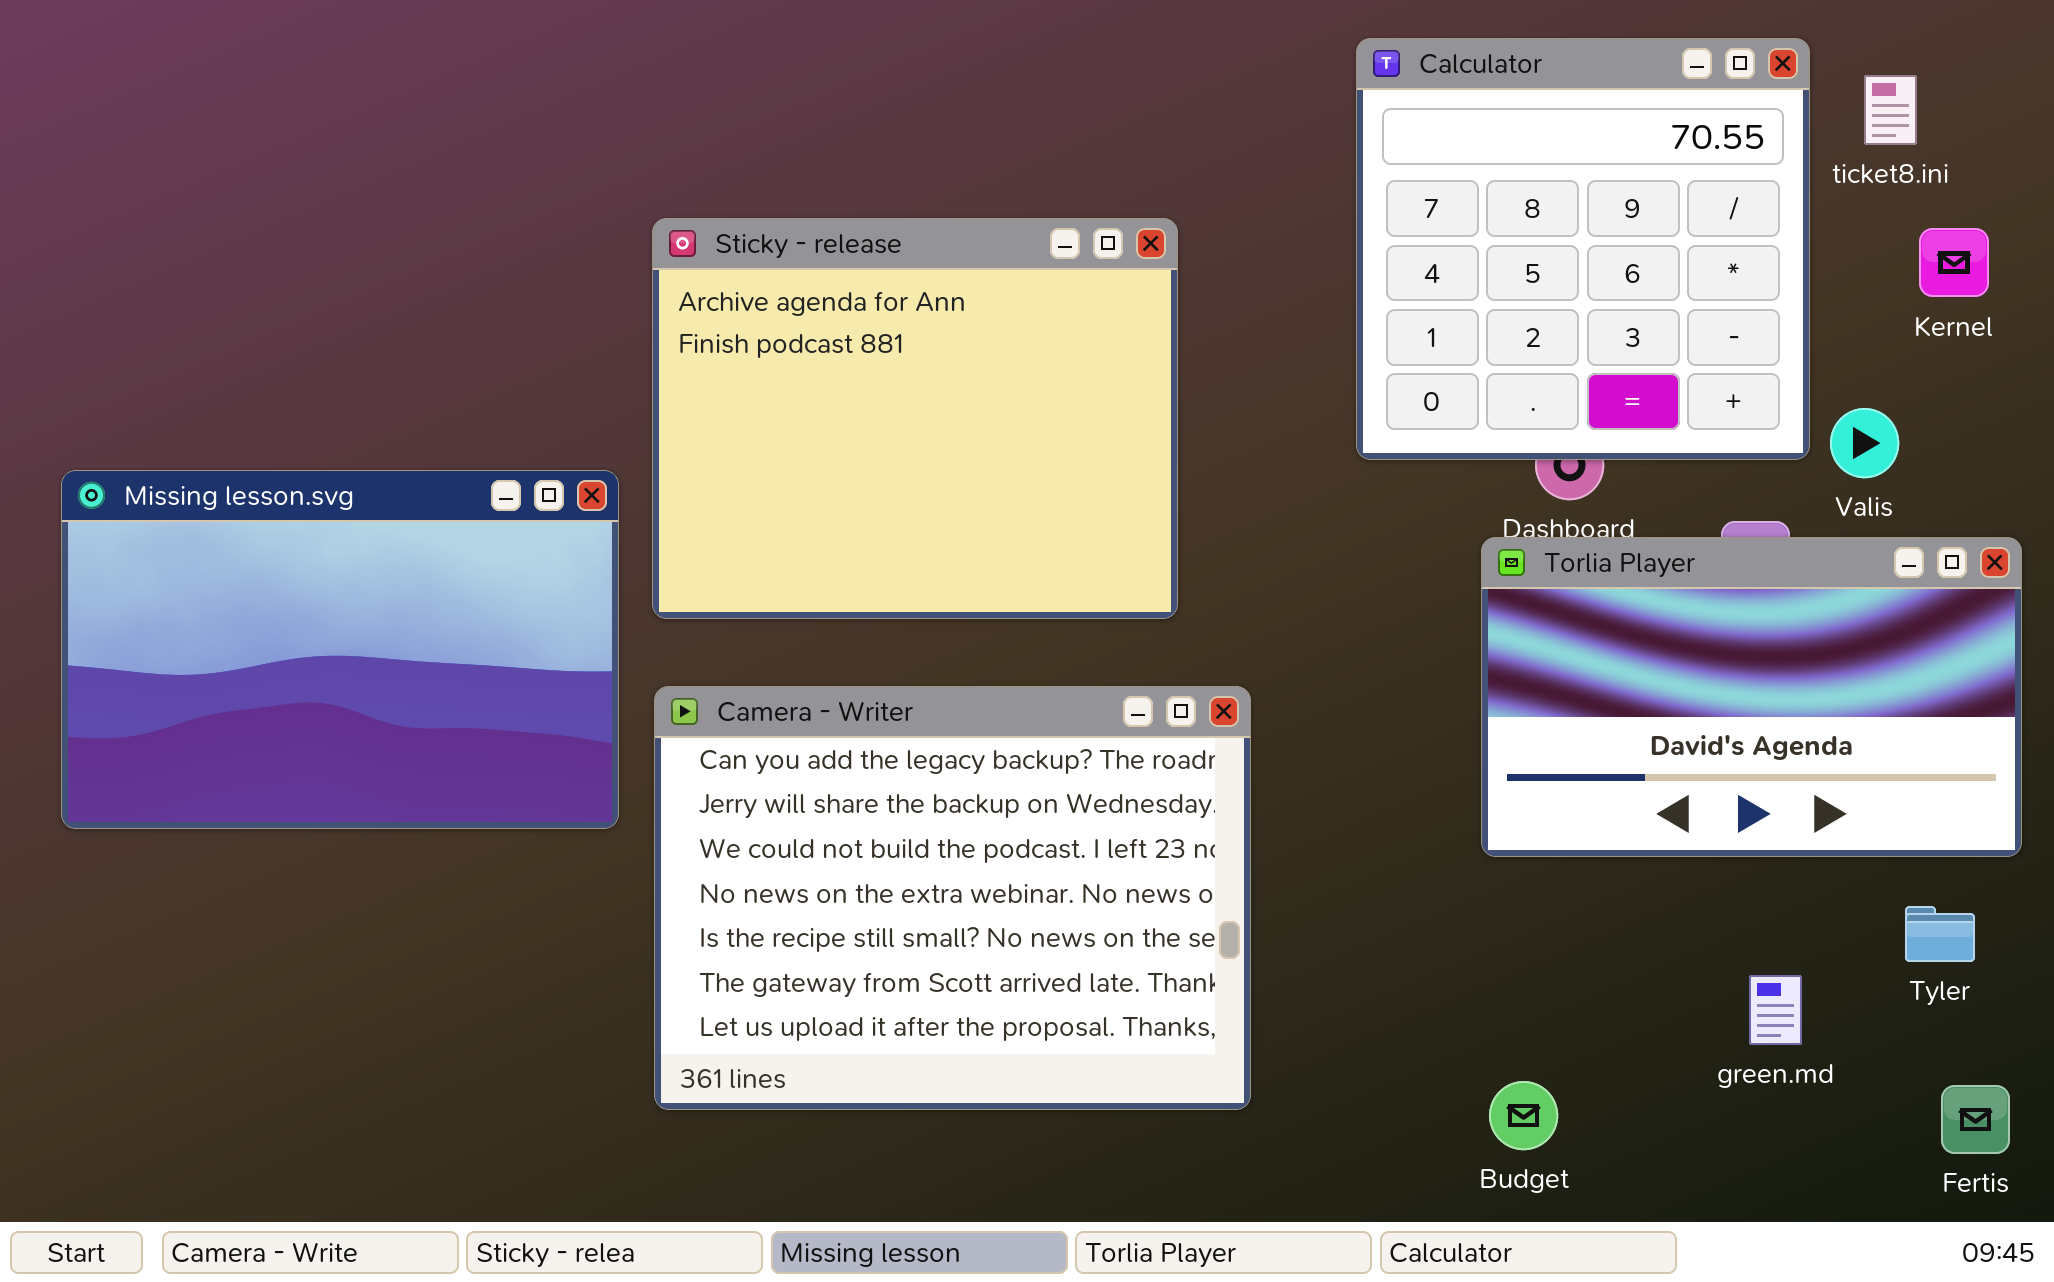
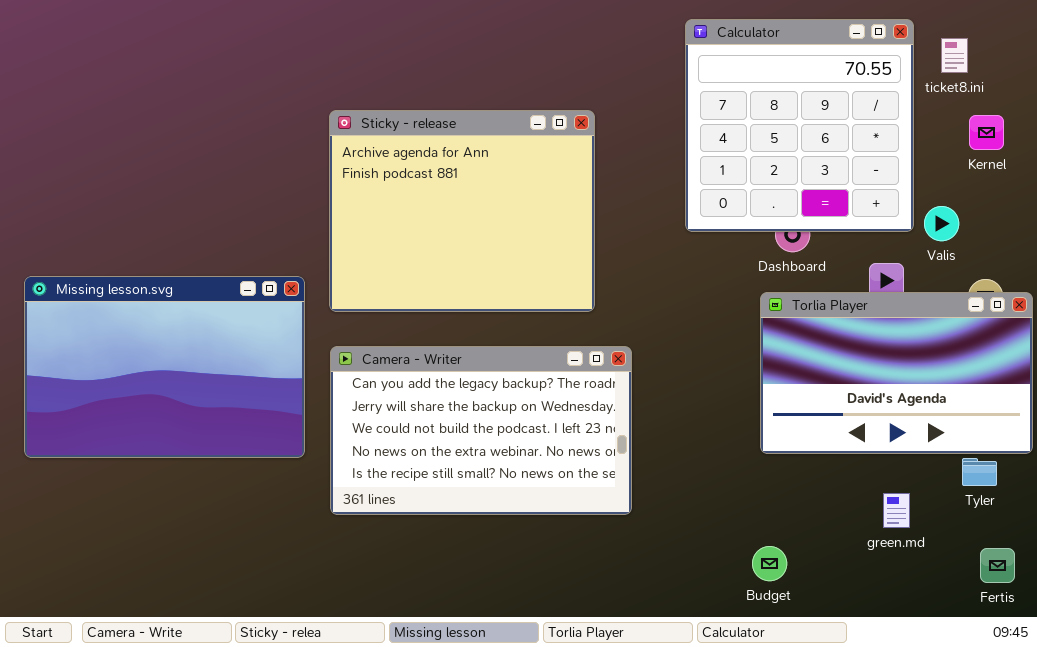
Missing lesson.svg: [61,470,619,829] -> [24,276,305,458], moved
Torlia Player: [1481,537,2022,857] -> [760,292,1033,454], moved
Camera - Writer: [654,686,1251,1110] -> [330,346,632,515], resized

